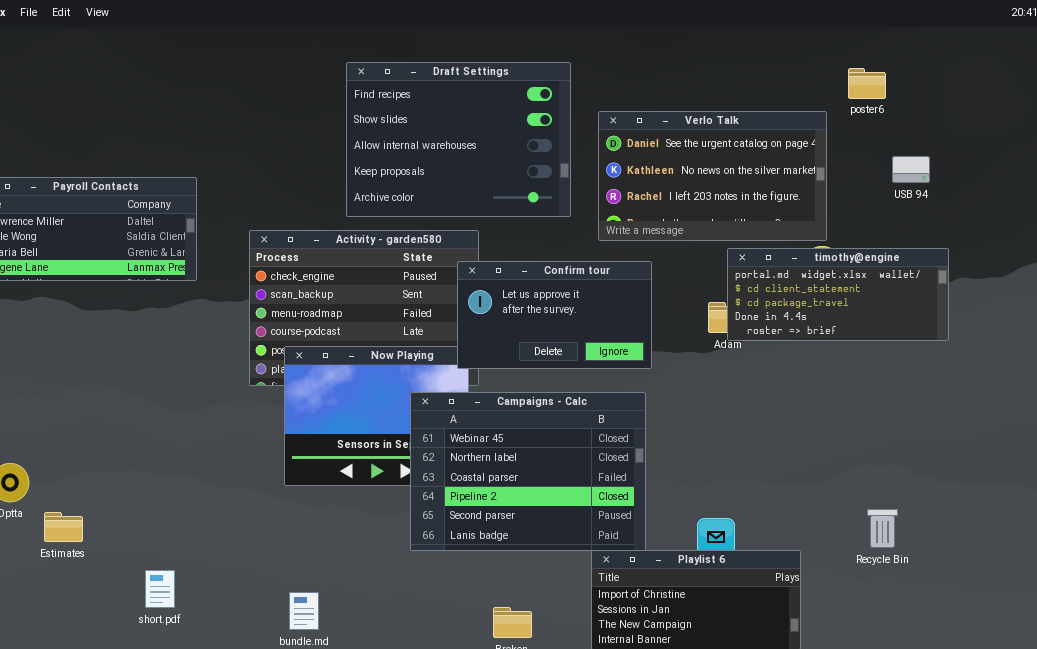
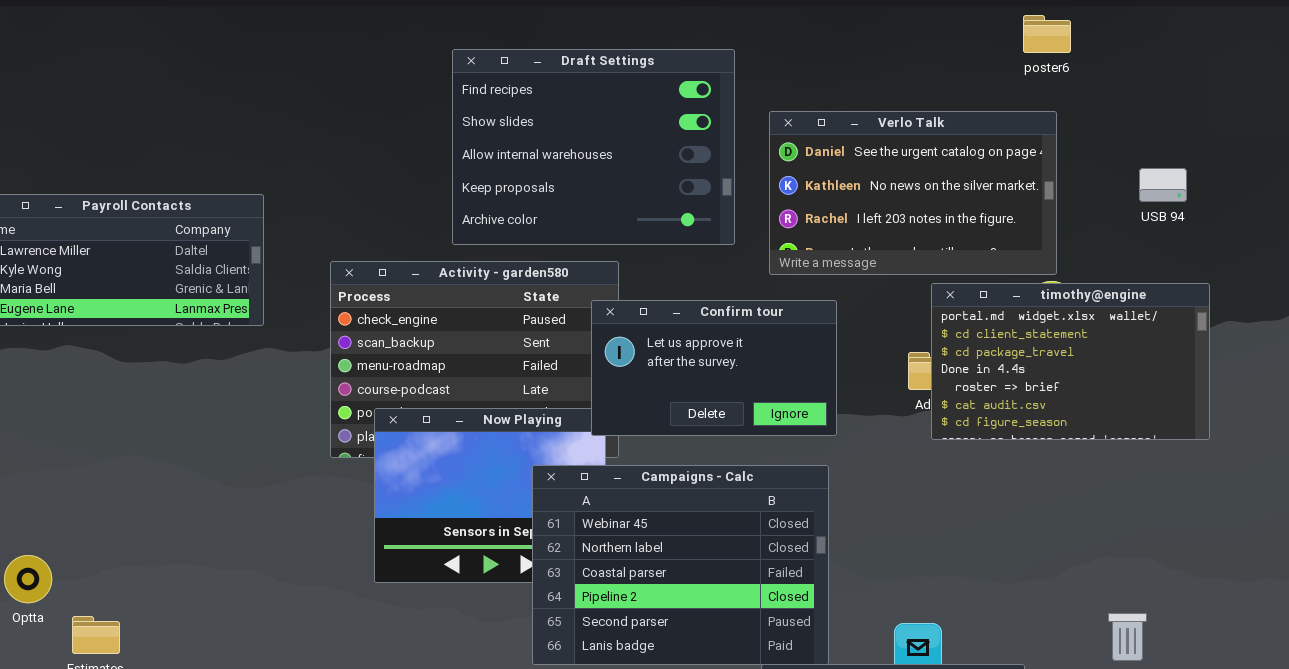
poster6: [848,68,886,99] -> [1023,15,1071,53], moved
timothy@engine: [727,248,949,341] -> [931,283,1210,440], resized

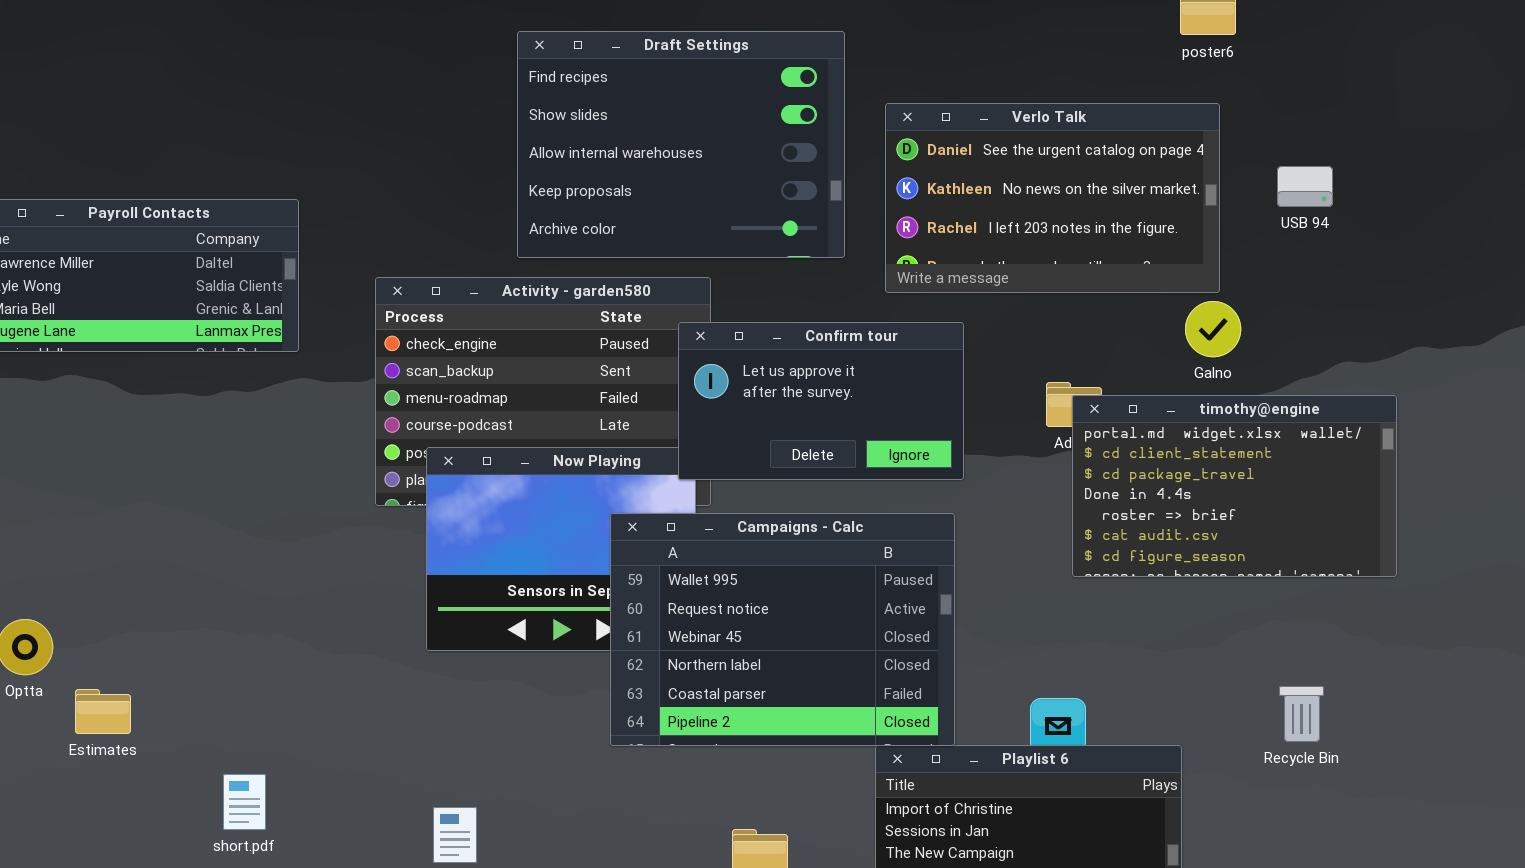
USB 94: [1139,168,1187,202] -> [1277,166,1333,207], moved
timothy@engine: [931,283,1210,440] -> [1072,395,1397,577], moved
Campaigns - Calc: [532,465,829,665] -> [610,513,955,746], scrolled up 2 rows

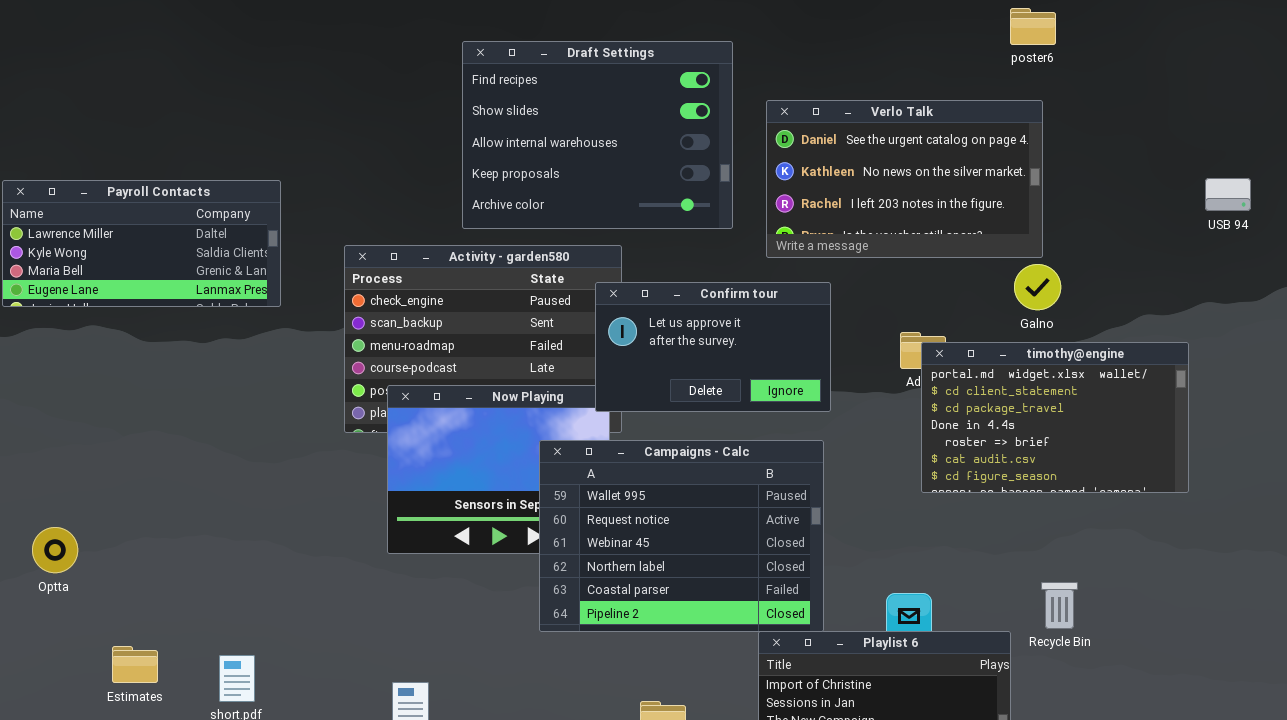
USB 94: [1277,166,1333,207] -> [1205,178,1251,211], moved
Recycle Bin: [1279,686,1324,742] -> [1041,582,1078,629], moved
Estimates: [75,689,131,734] -> [112,646,158,683], moved

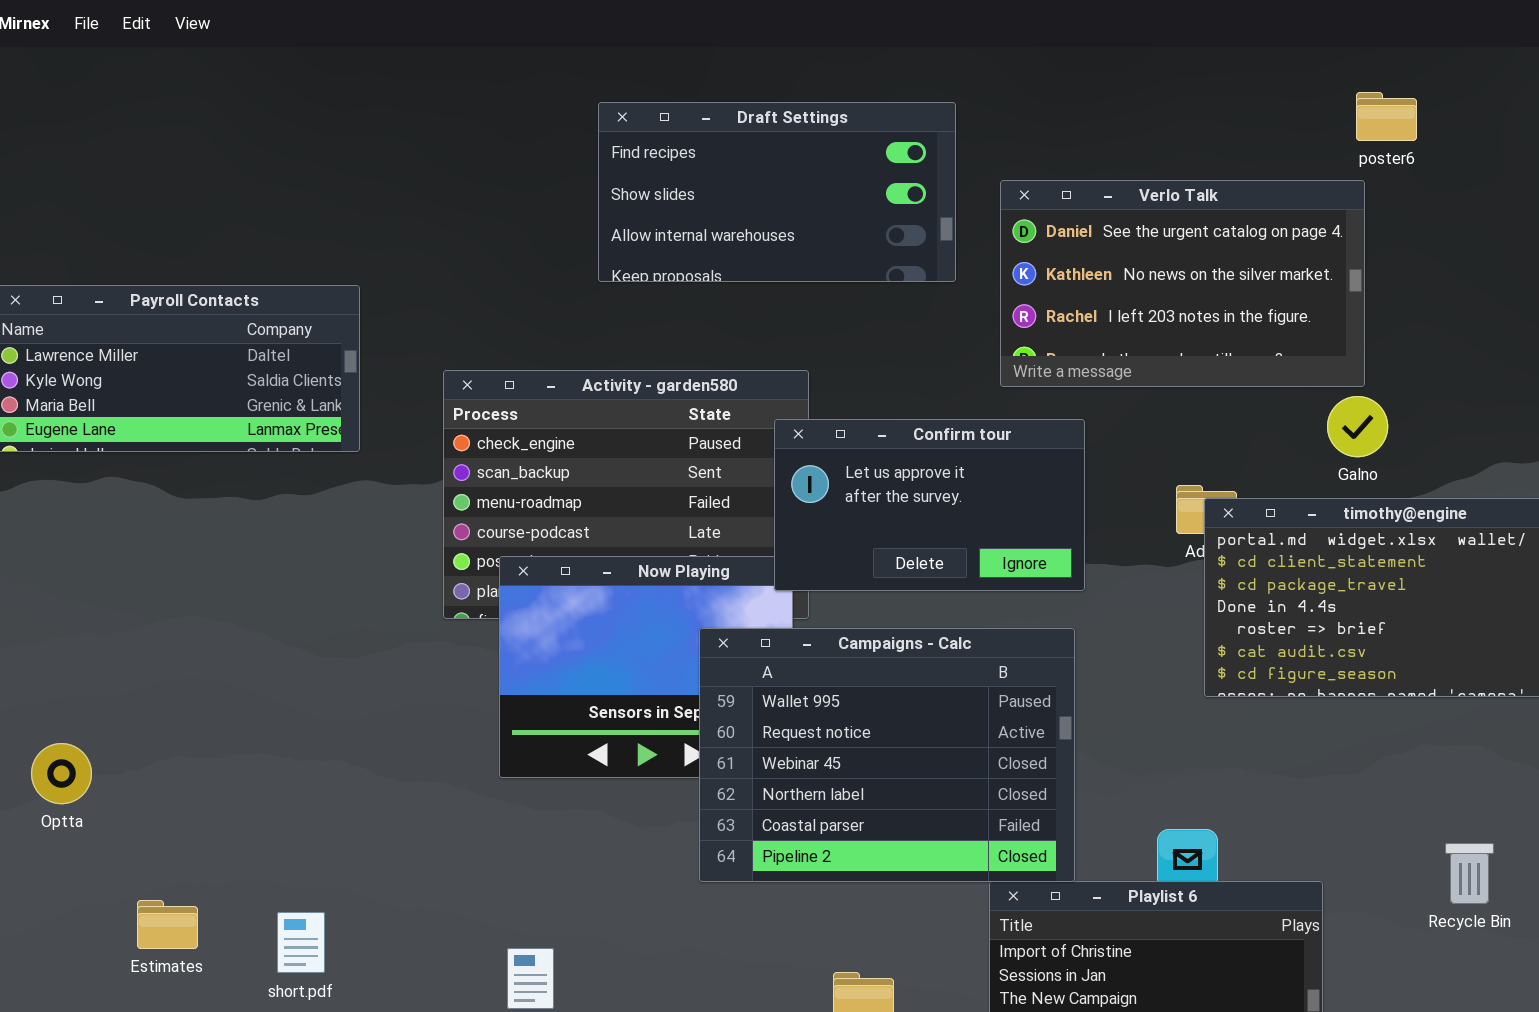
poster6: [1010,8,1056,45] -> [1356,92,1417,141], moved
Draft Settings: [462,41,733,229] -> [598,102,956,282], resized
Recycle Bin: [1041,582,1078,629] -> [1445,843,1494,904], moved

